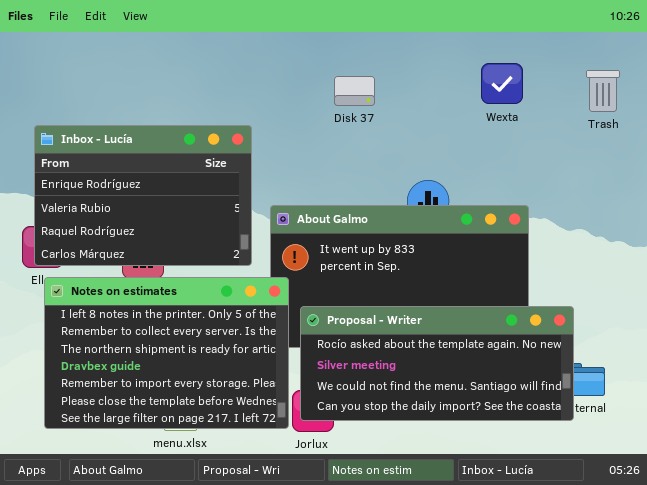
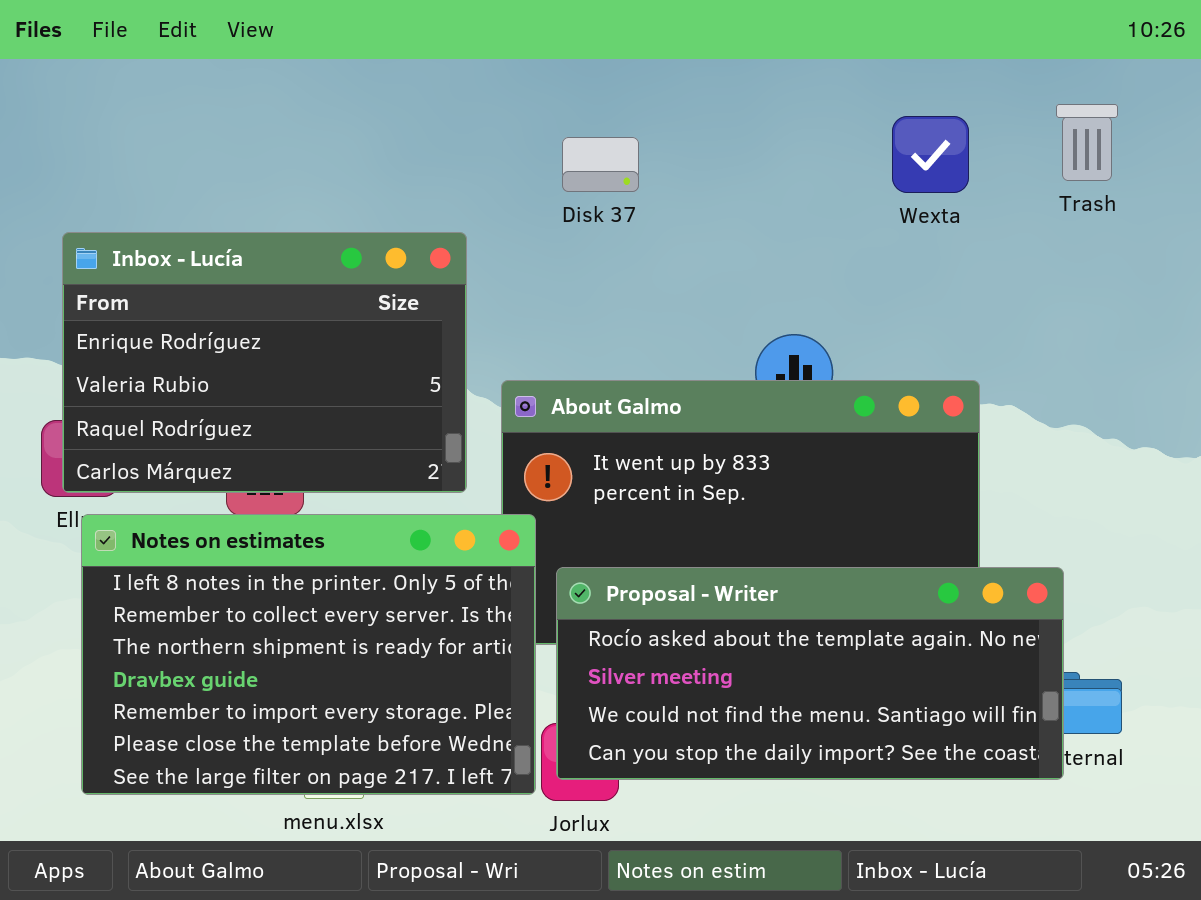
Trash: [586,70,620,112] -> [1056,104,1118,181], moved
Disk 37: [334,76,375,106] -> [562,137,639,192], moved

